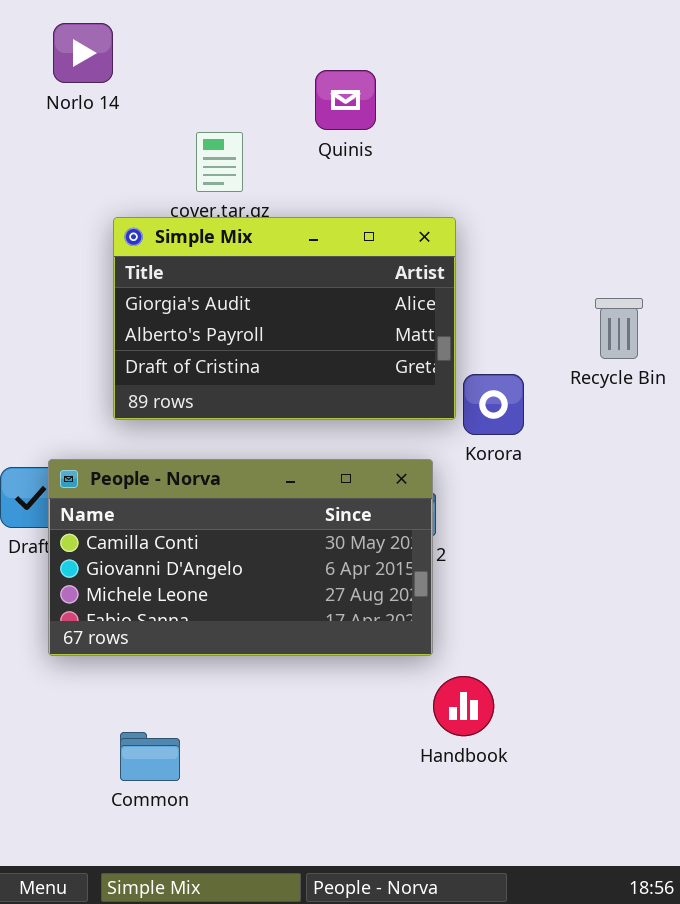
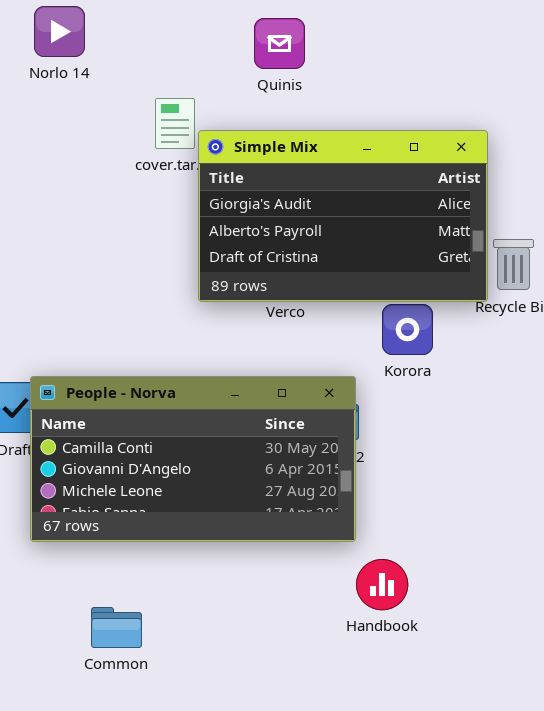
Quinis: [315,70,376,130] -> [254,18,305,69], moved
Simple Mix: [113,217,456,420] -> [198,130,488,302], moved

